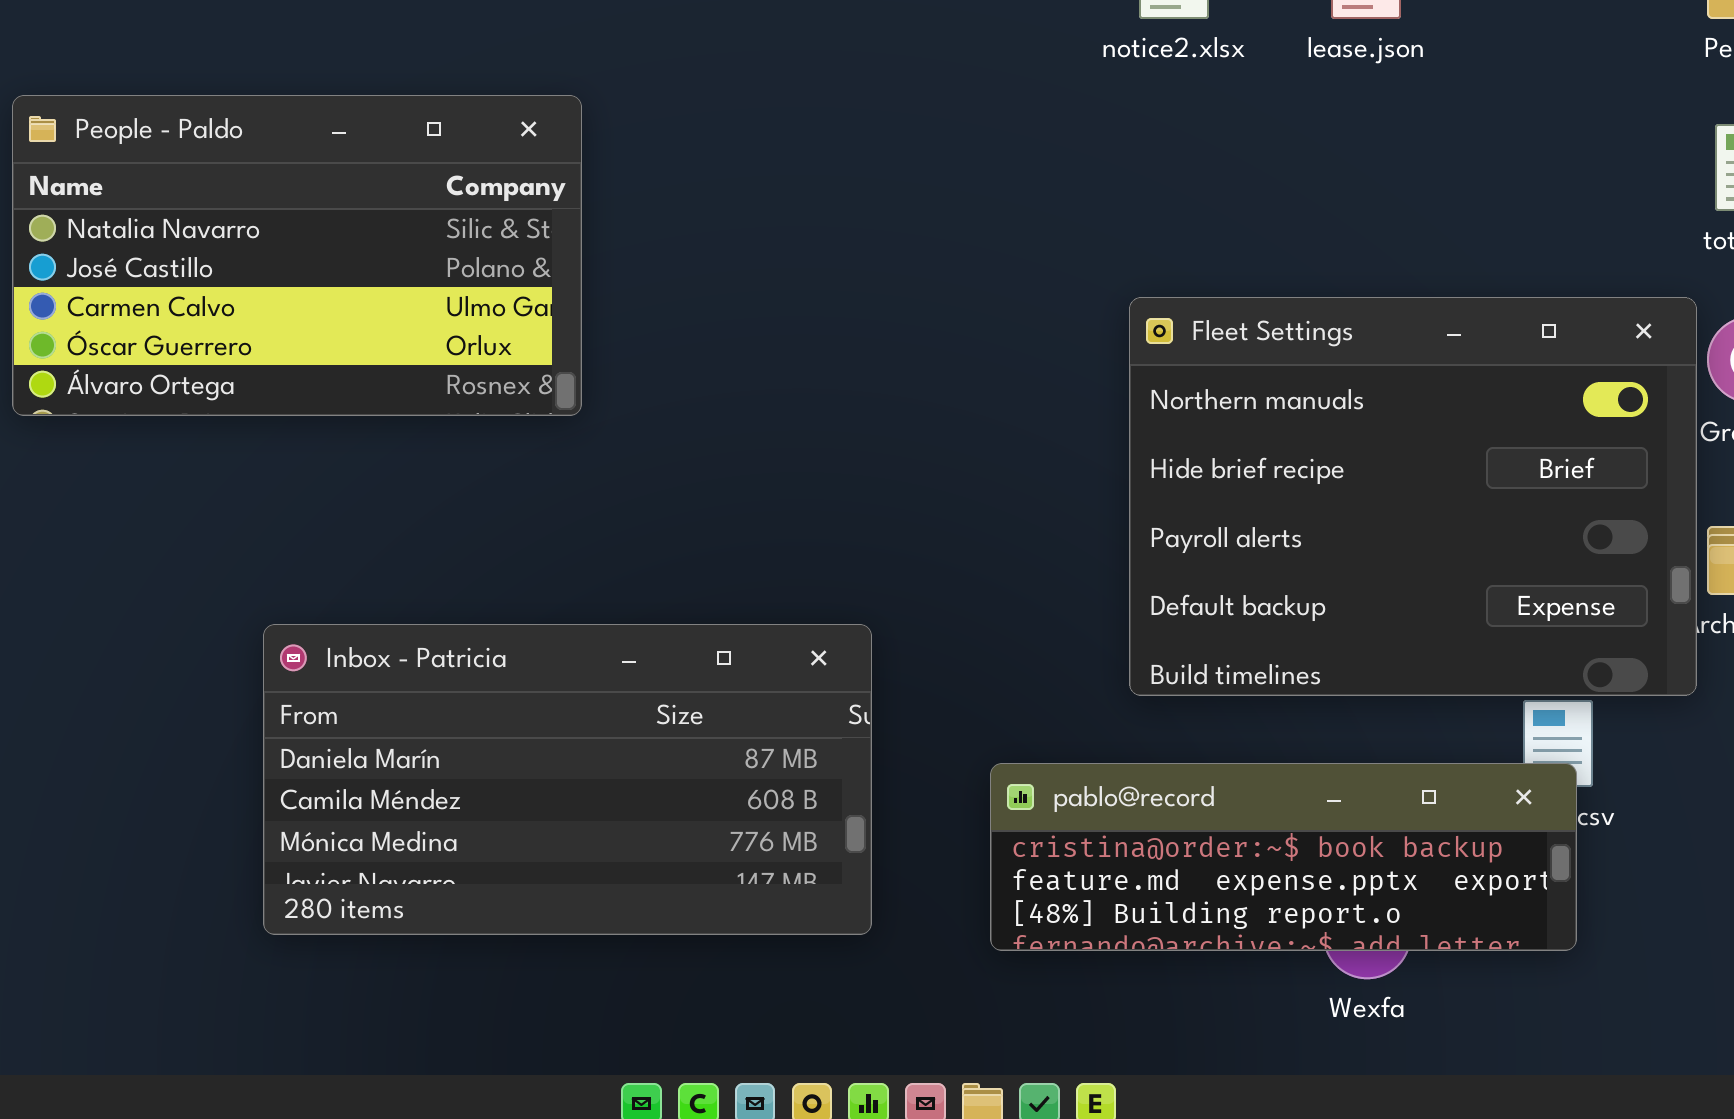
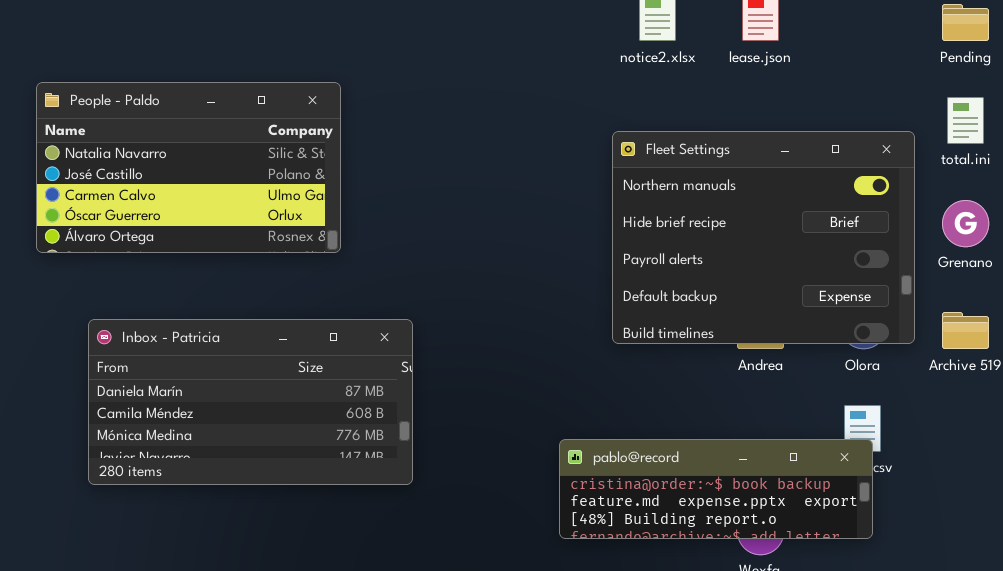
Fleet Settings: [1129,297,1697,696] -> [612,131,915,344], moved
Inbox - Patricia: [263,624,872,935] -> [88,319,413,485], moved

